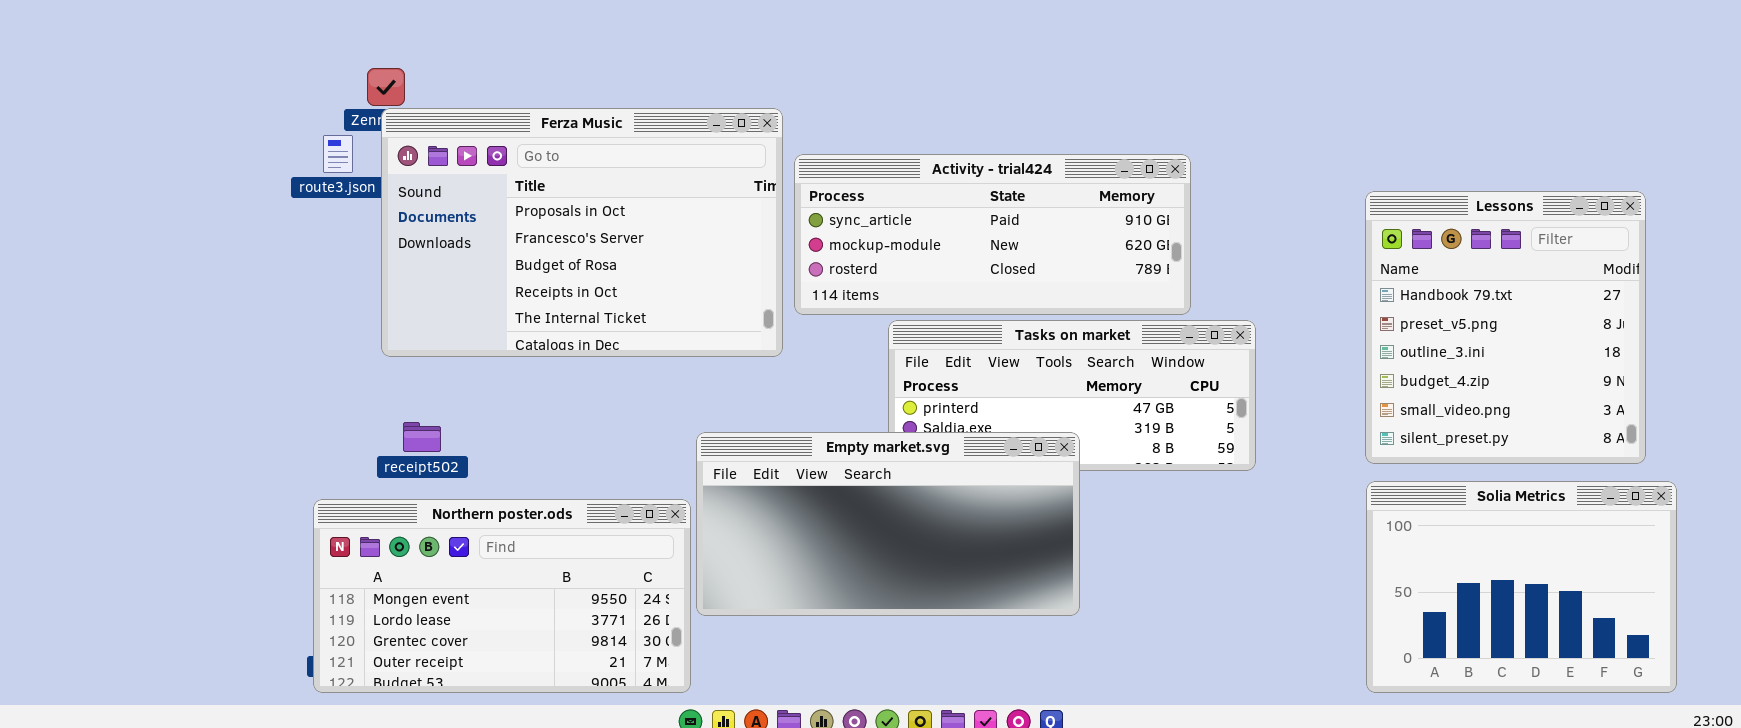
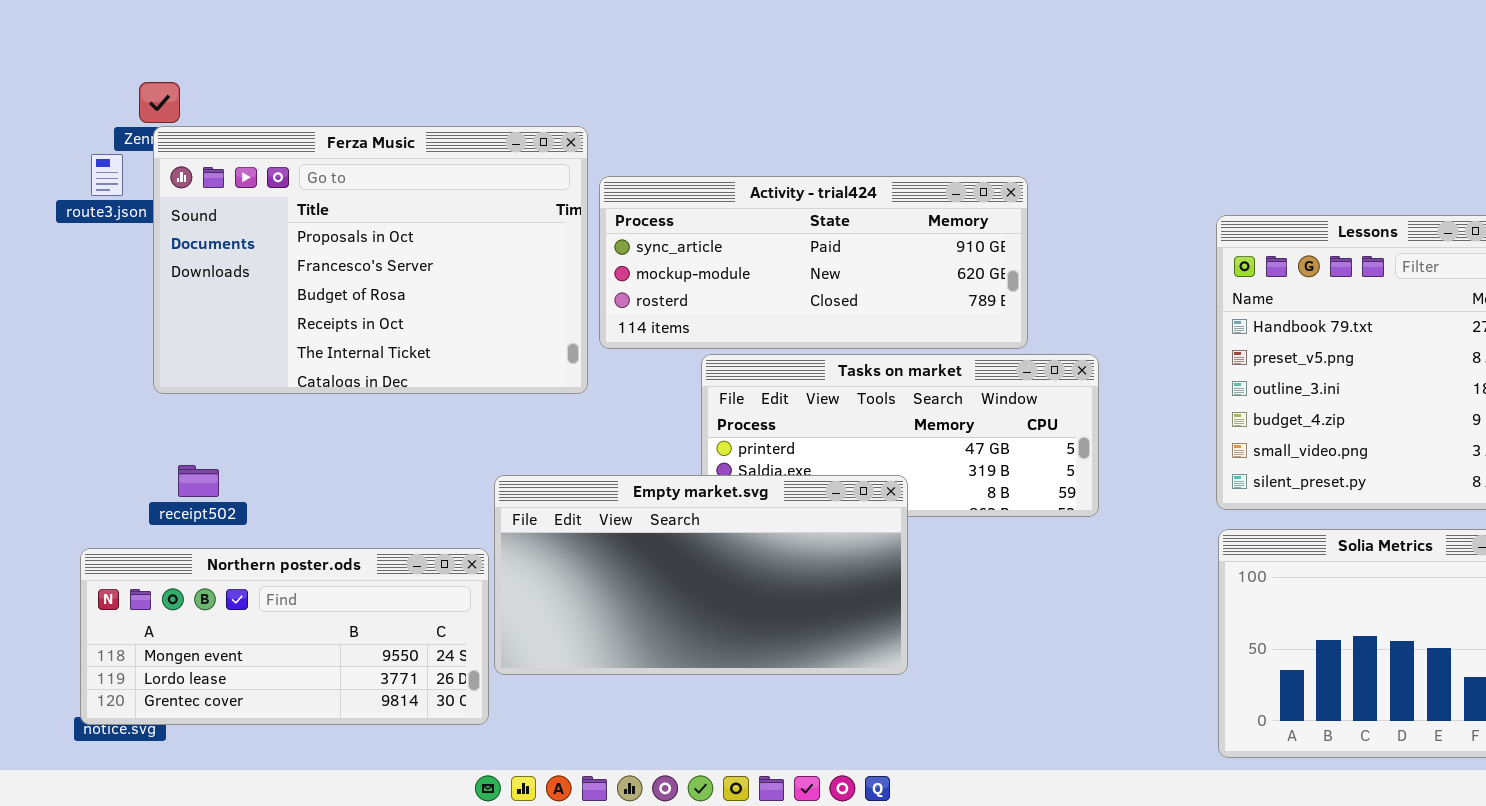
Northern poster.ods: [313,499,691,693] -> [80,548,489,725], resized

